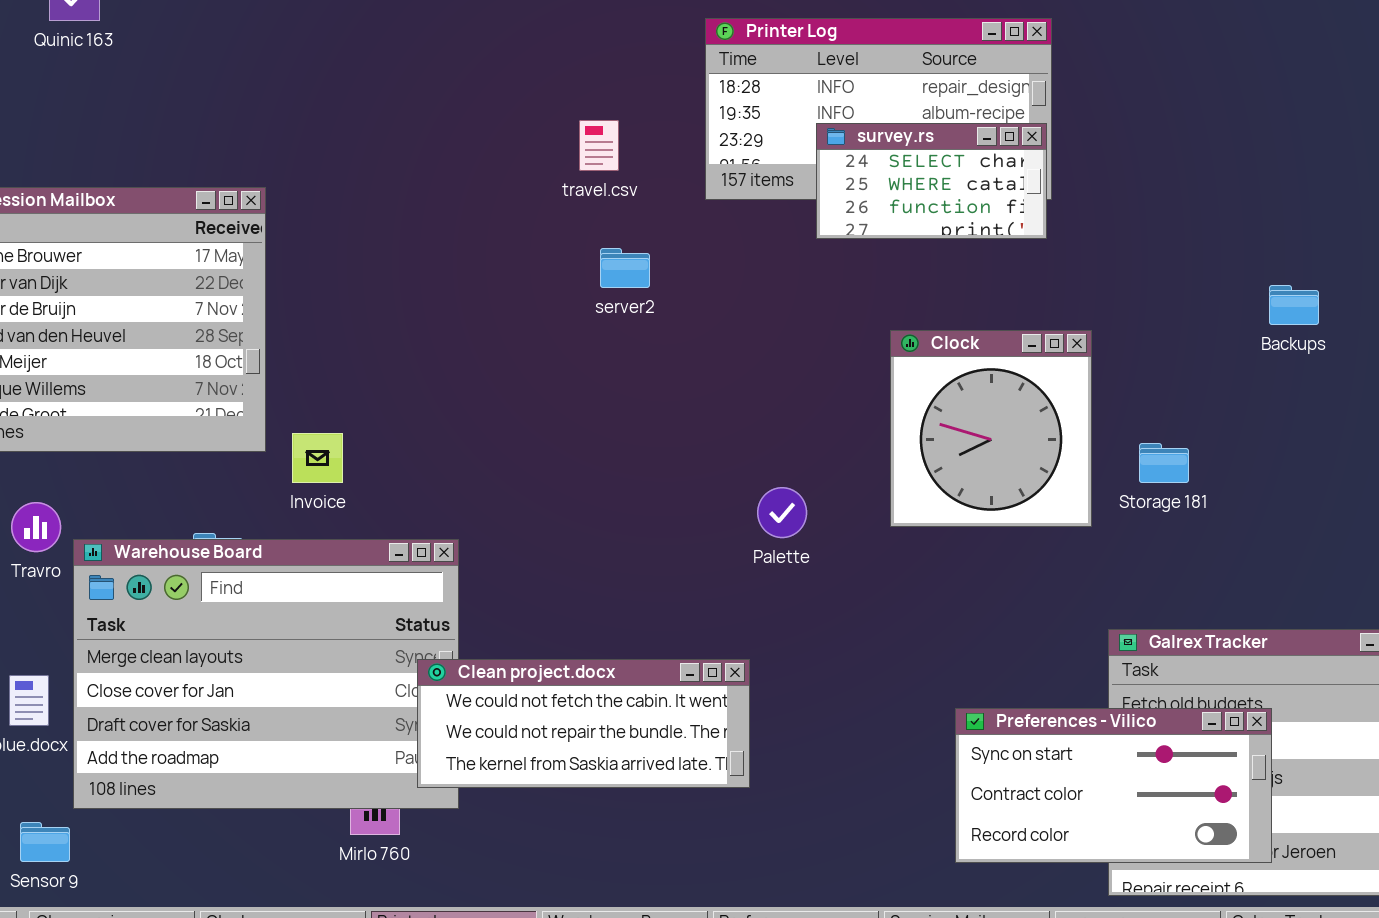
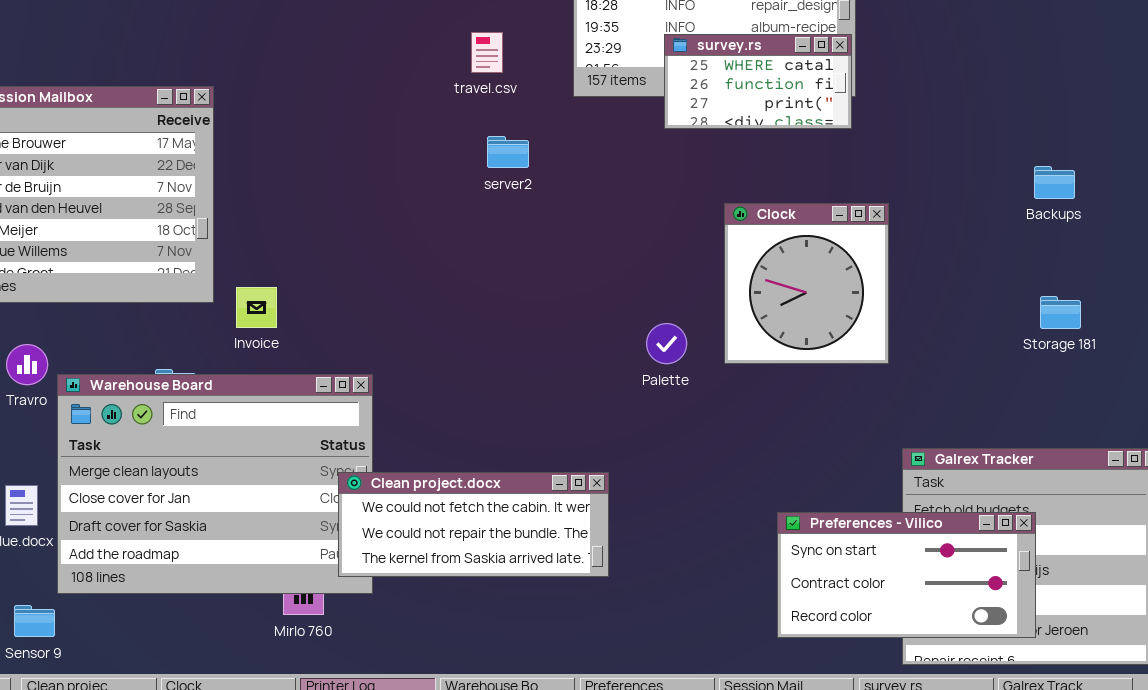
survey.rs: [816,123,1047,239] -> [664,34,852,129], scrolled down 1 row
Storage 181: [1139,443,1189,483] -> [1040,296,1081,329], moved
Palette: [757,487,807,538] -> [646,323,687,364], moved

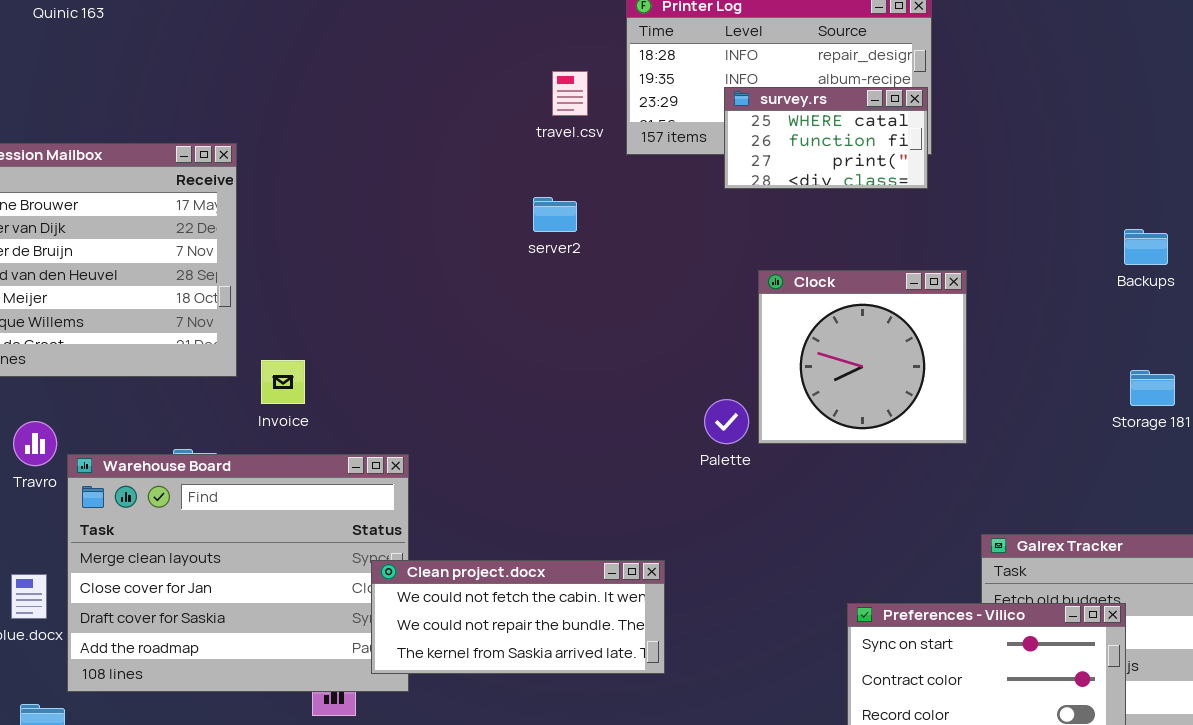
travel.csv: [471,32,503,73] -> [552,71,588,116], moved
Clock: [724,203,889,364] -> [758,270,967,444], resized

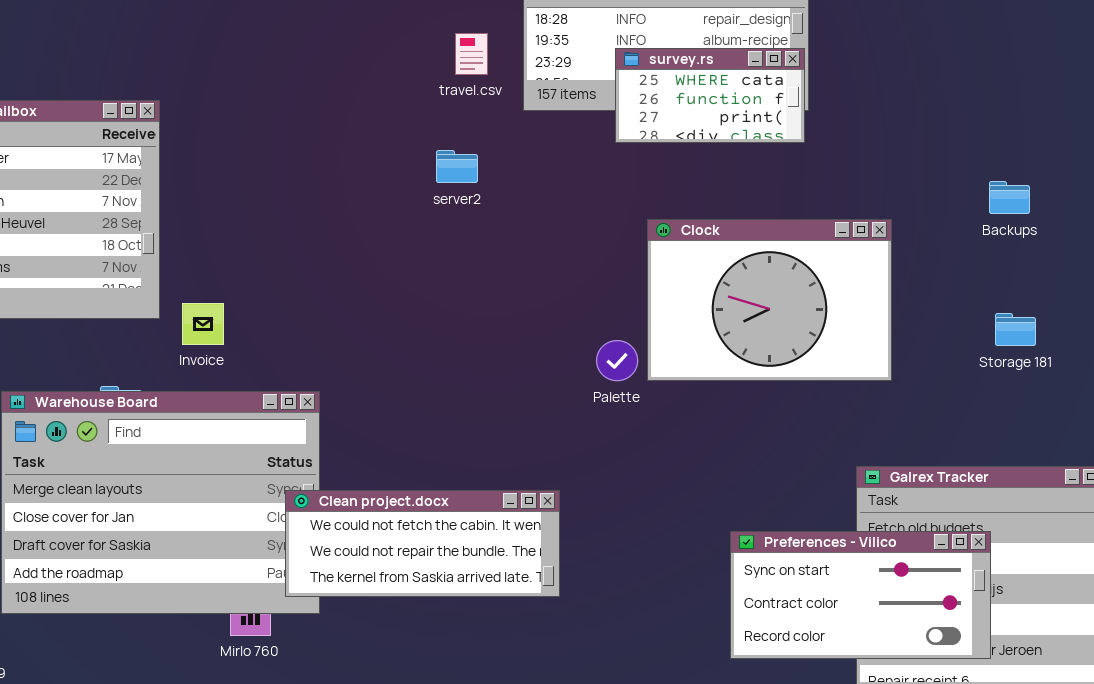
Clock: [758,270,967,444] -> [647,219,892,381], resized

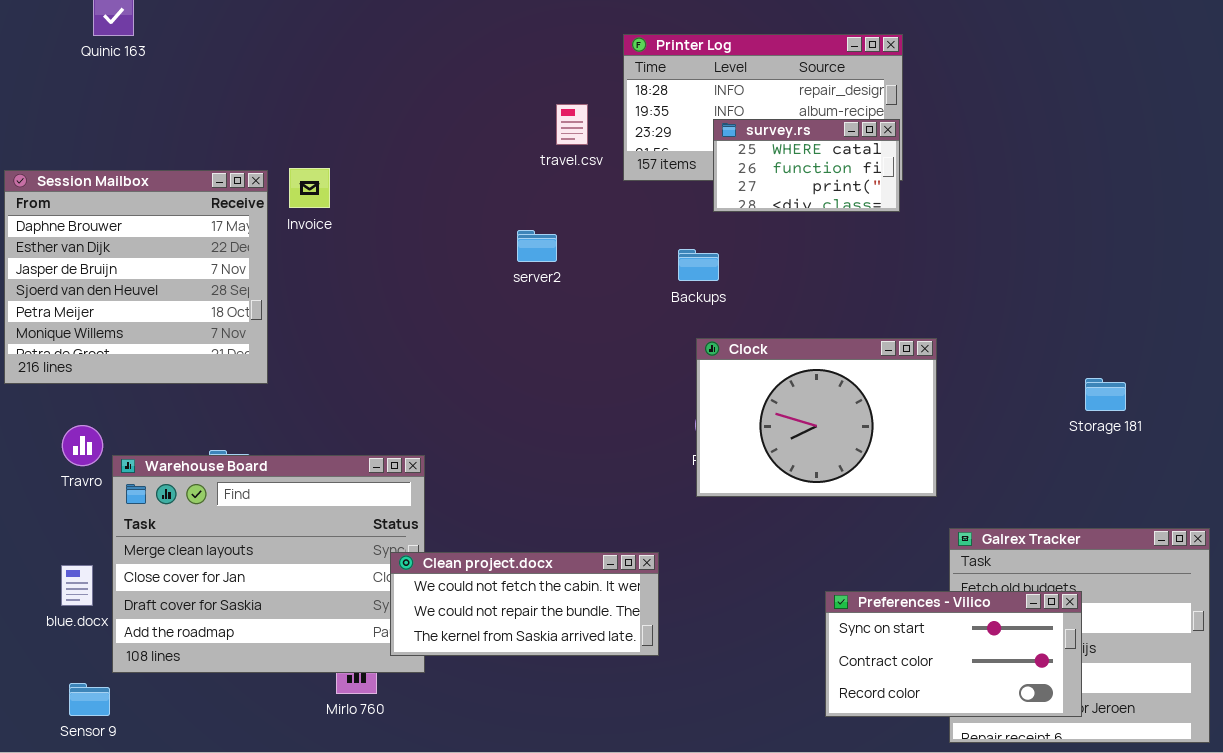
server2: [436,150,478,183] -> [517,230,557,262], moved
Backups: [989,181,1030,214] -> [678,249,719,281], moved
Clock: [647,219,892,381] -> [696,338,937,497], moved
Invoice: [182,303,224,345] -> [289,168,330,208], moved

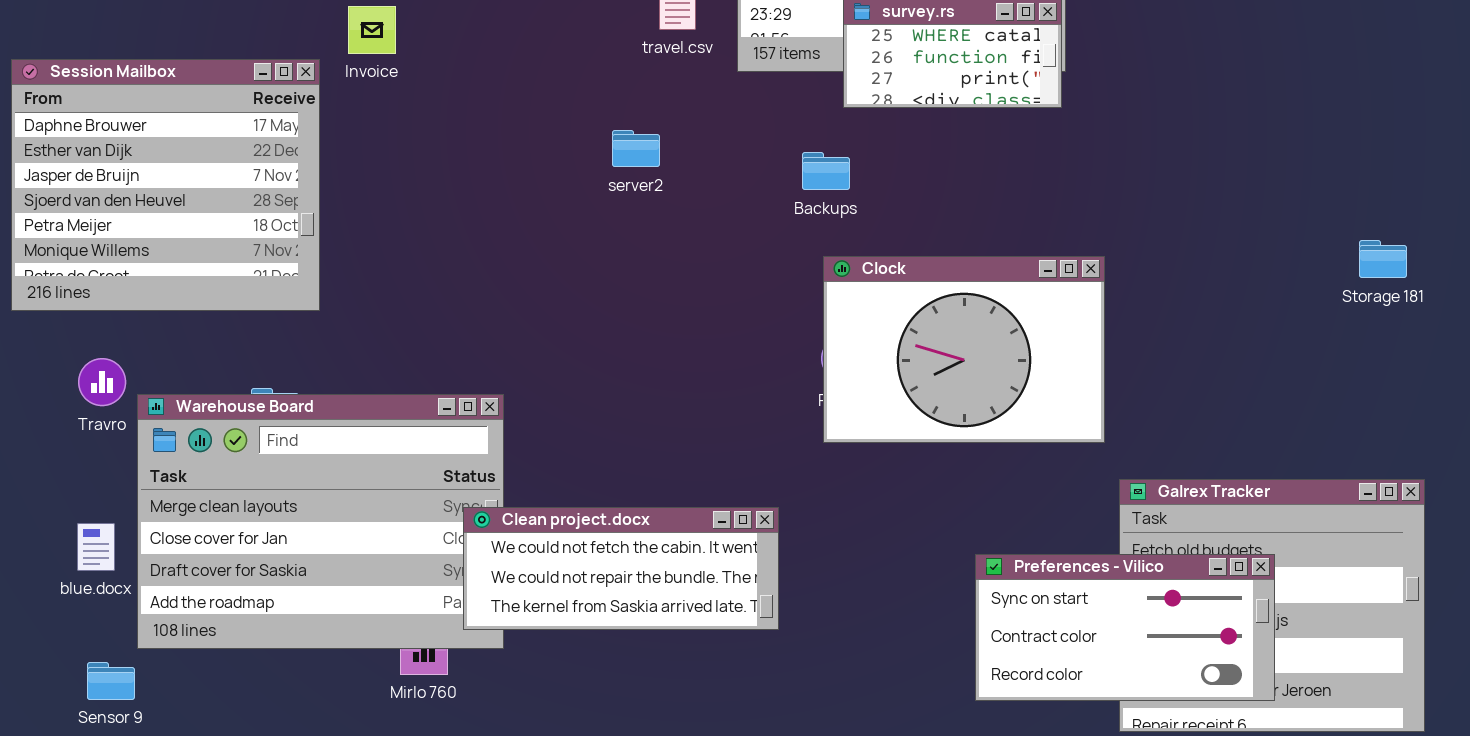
Invoice: [289,168,330,208] -> [348,6,396,54], moved
Storage 181: [1085,378,1126,411] -> [1359,240,1407,278], moved

